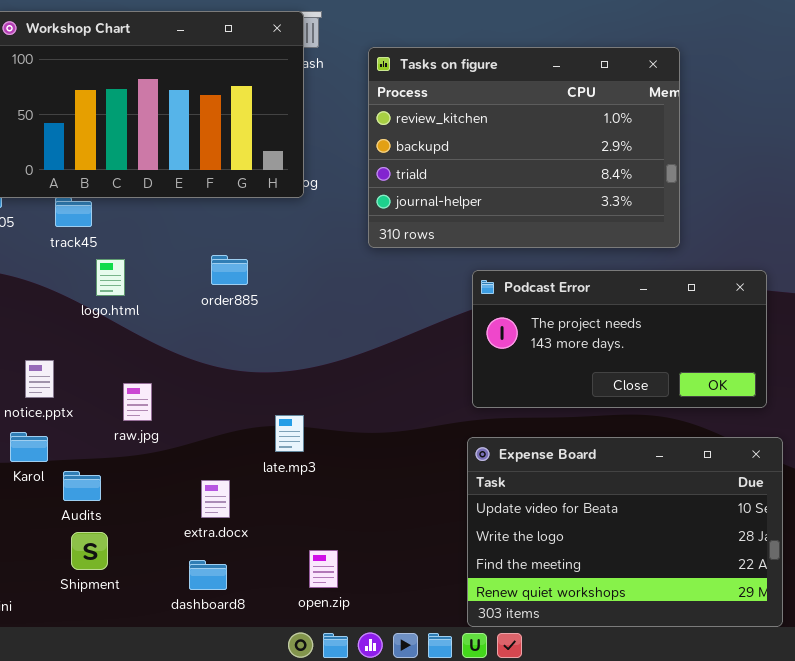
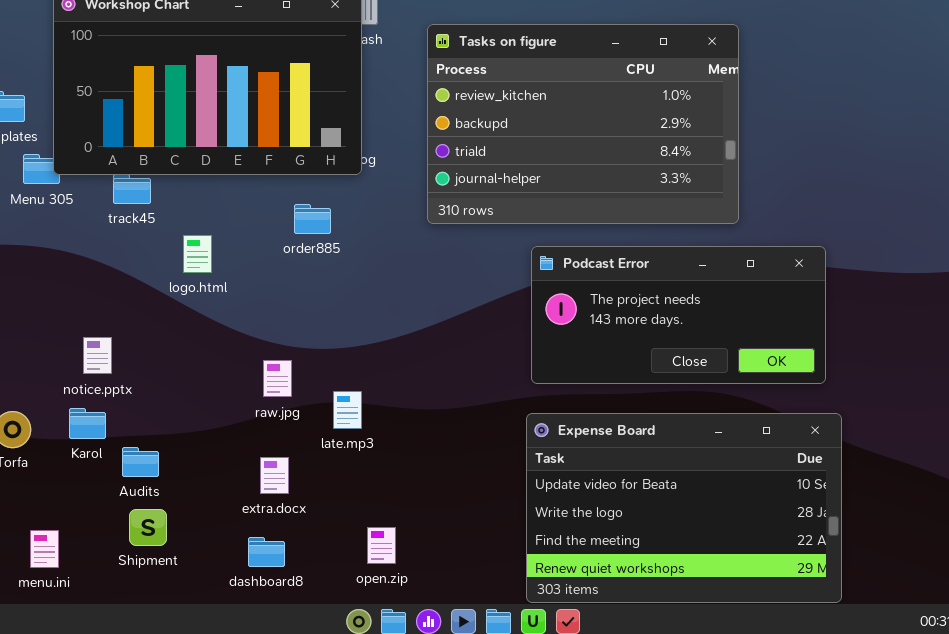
order885: [211,255,248,285] -> [294,204,331,234], moved
logo.html: [96,259,125,296] -> [183,235,212,273], moved
raw.jpg: [123,383,152,421] -> [263,360,292,397], moved

